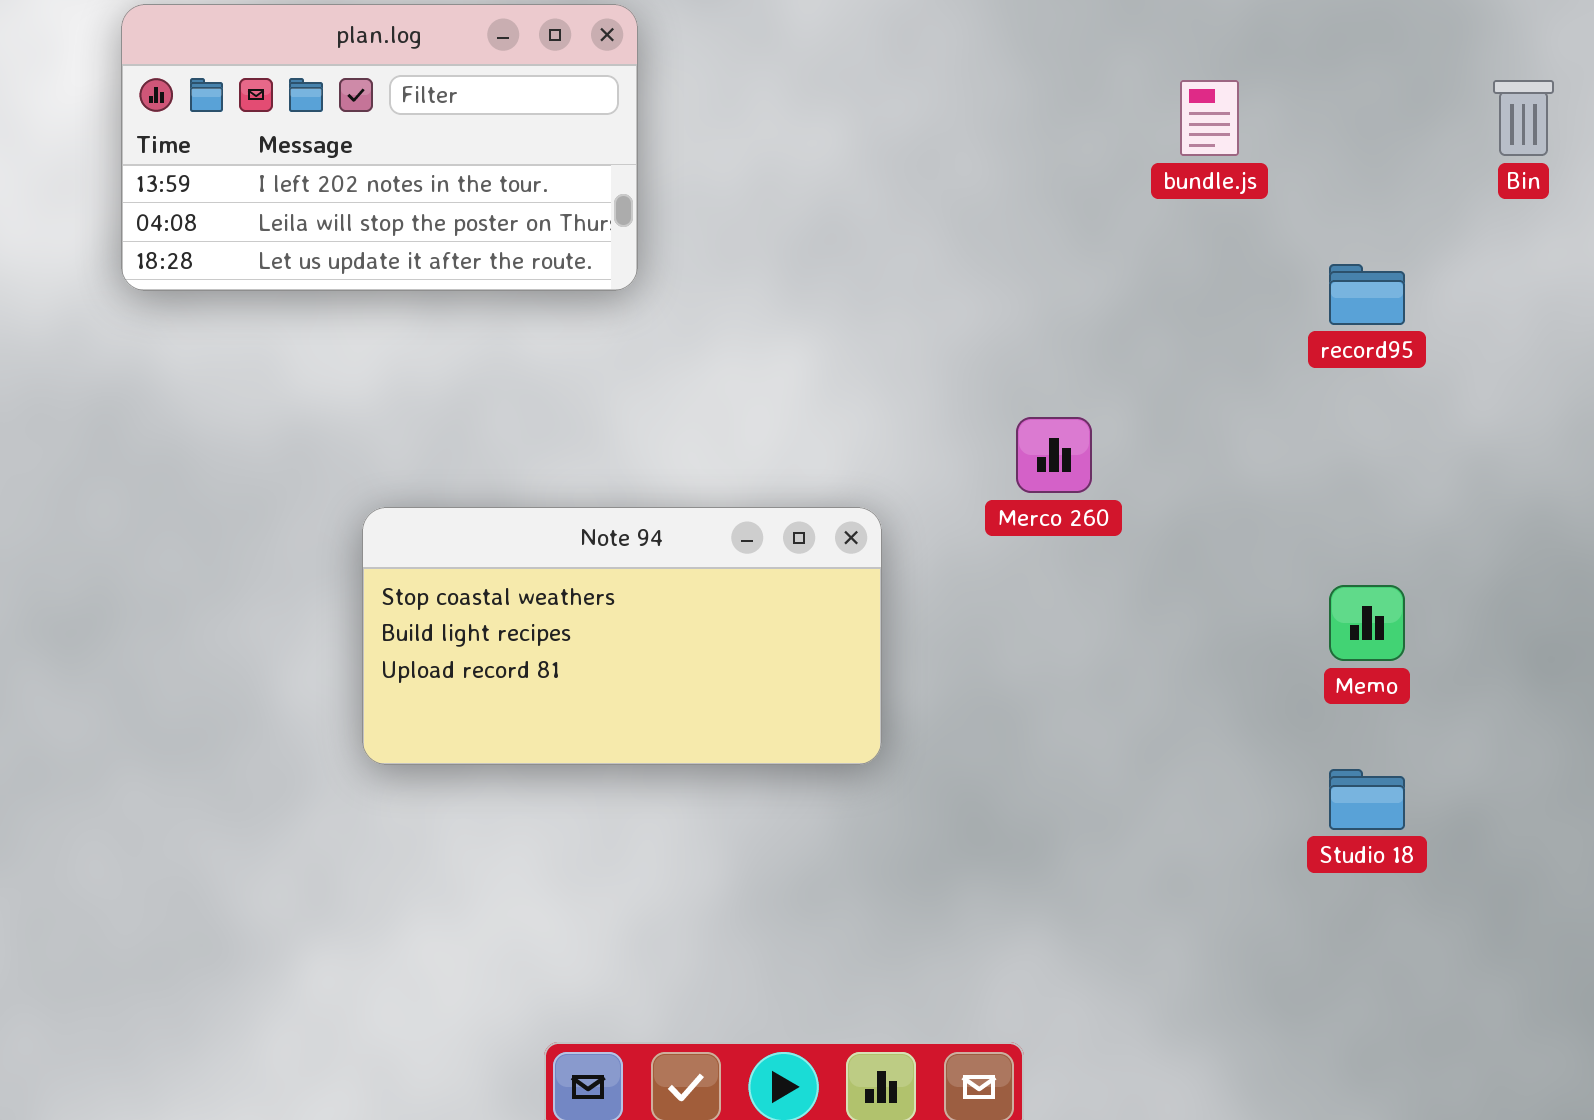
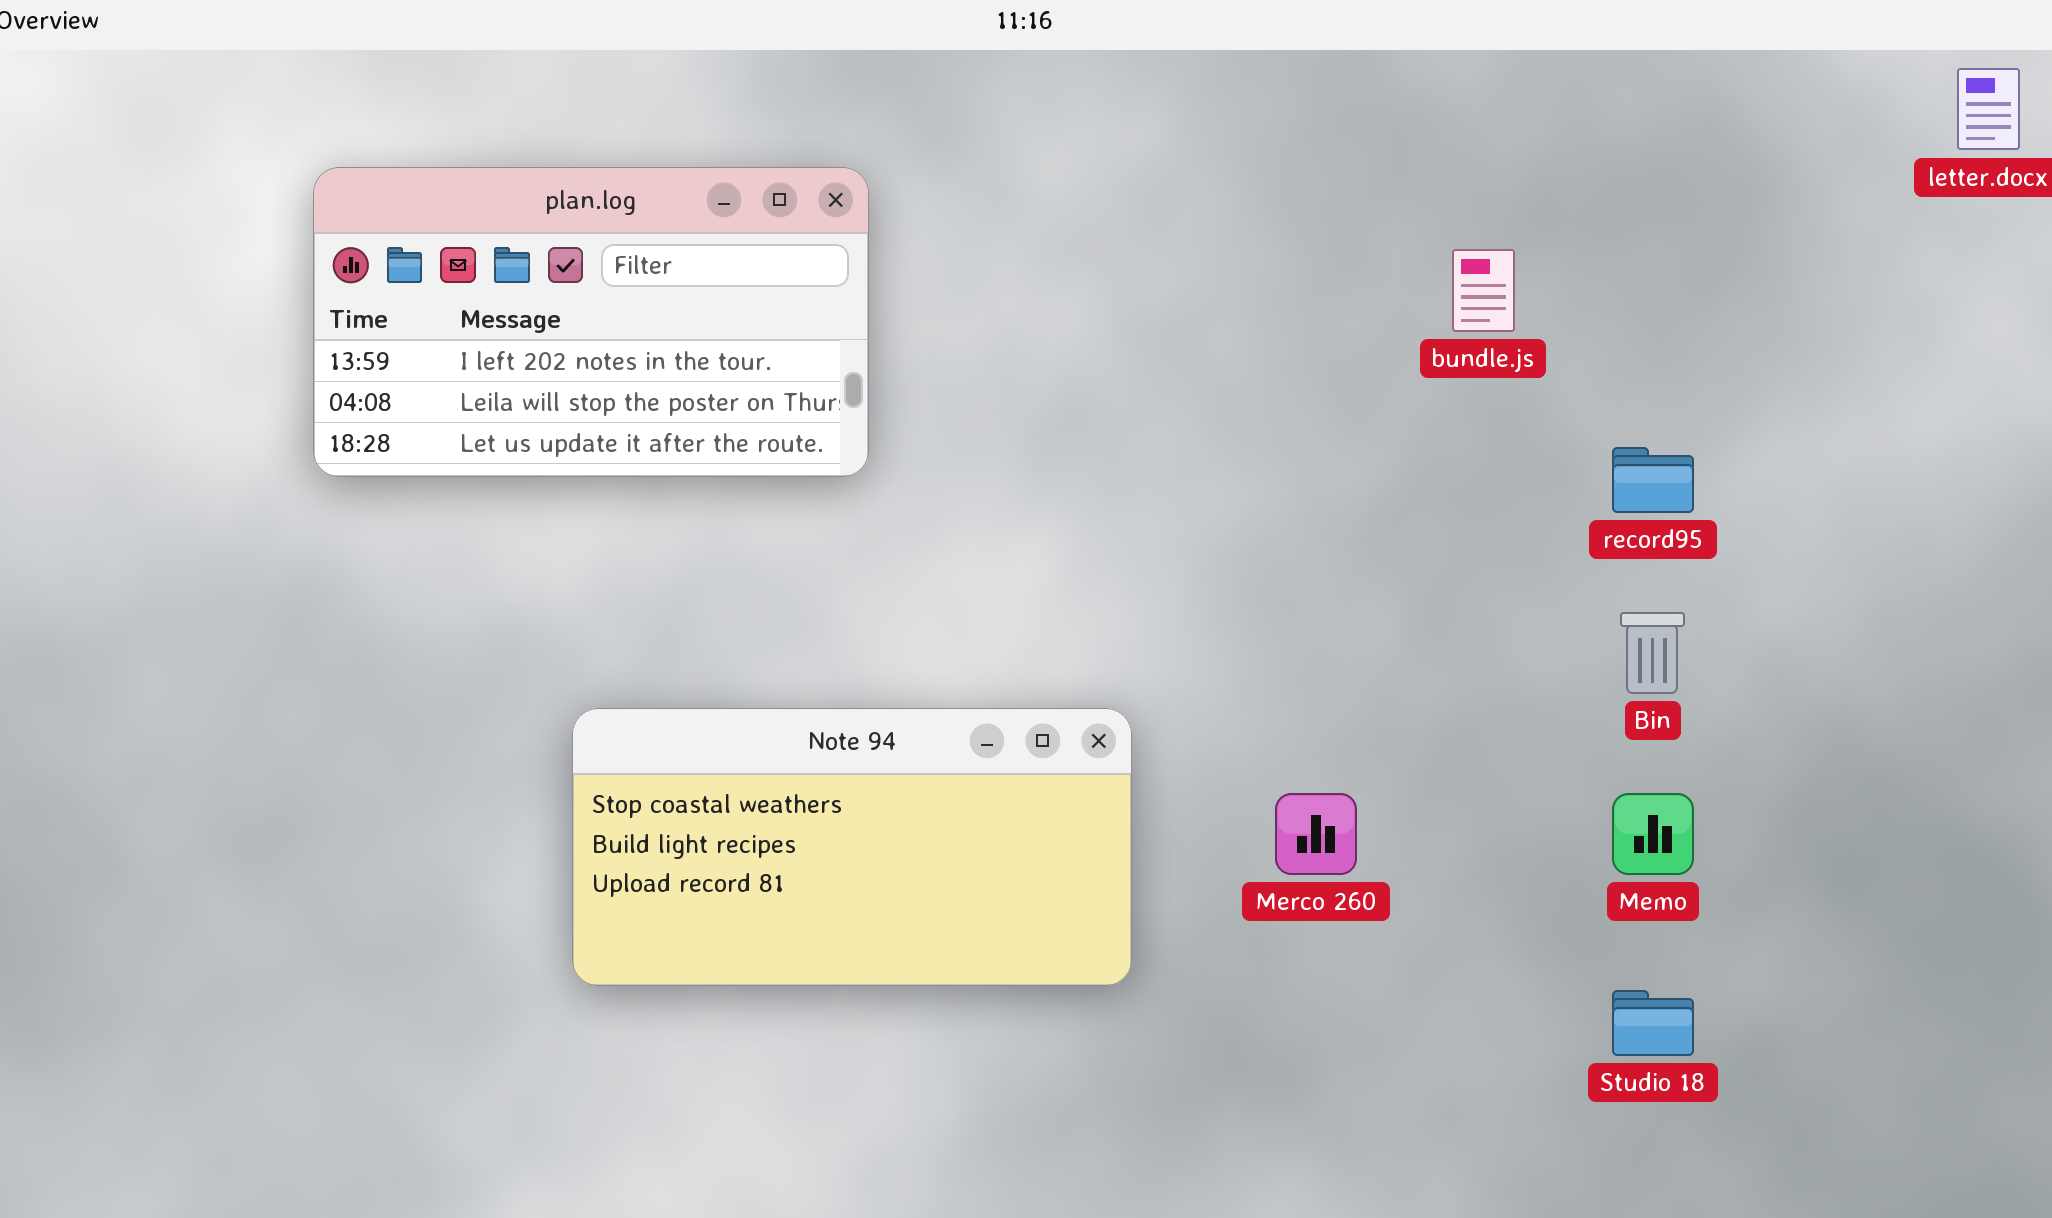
Bin: [1493,80,1554,156] -> [1620,612,1685,694], moved
Merco 260: [1016,417,1092,493] -> [1275,793,1357,875], moved

